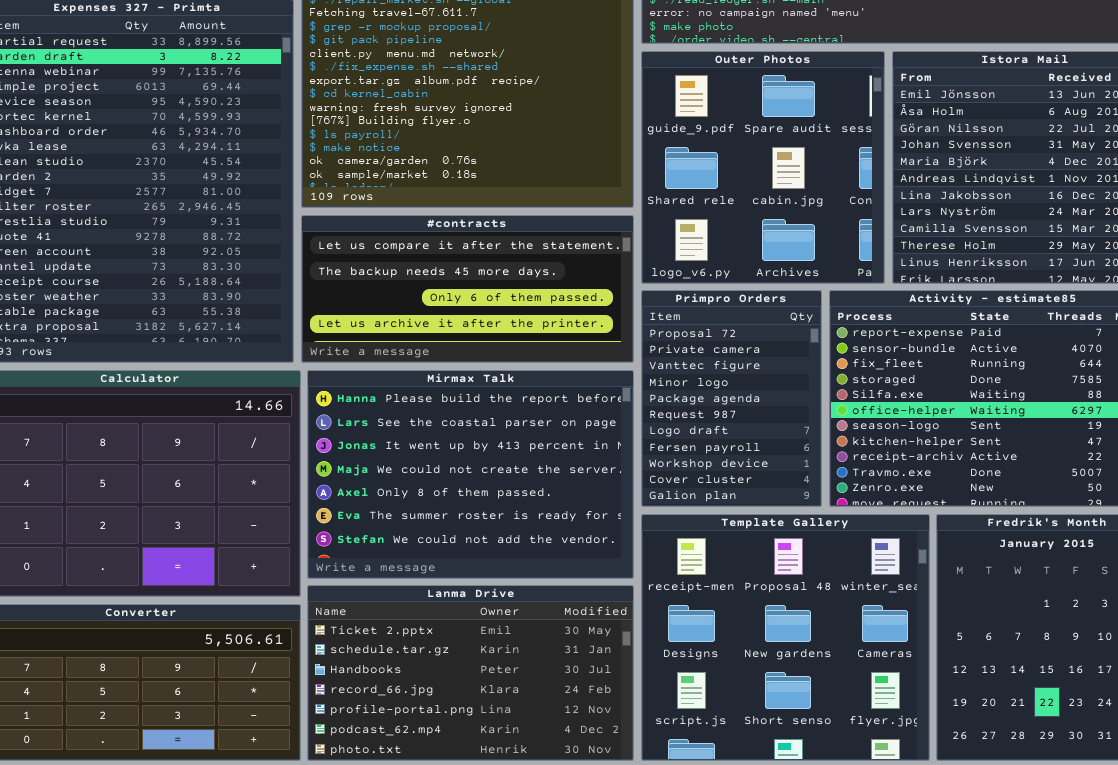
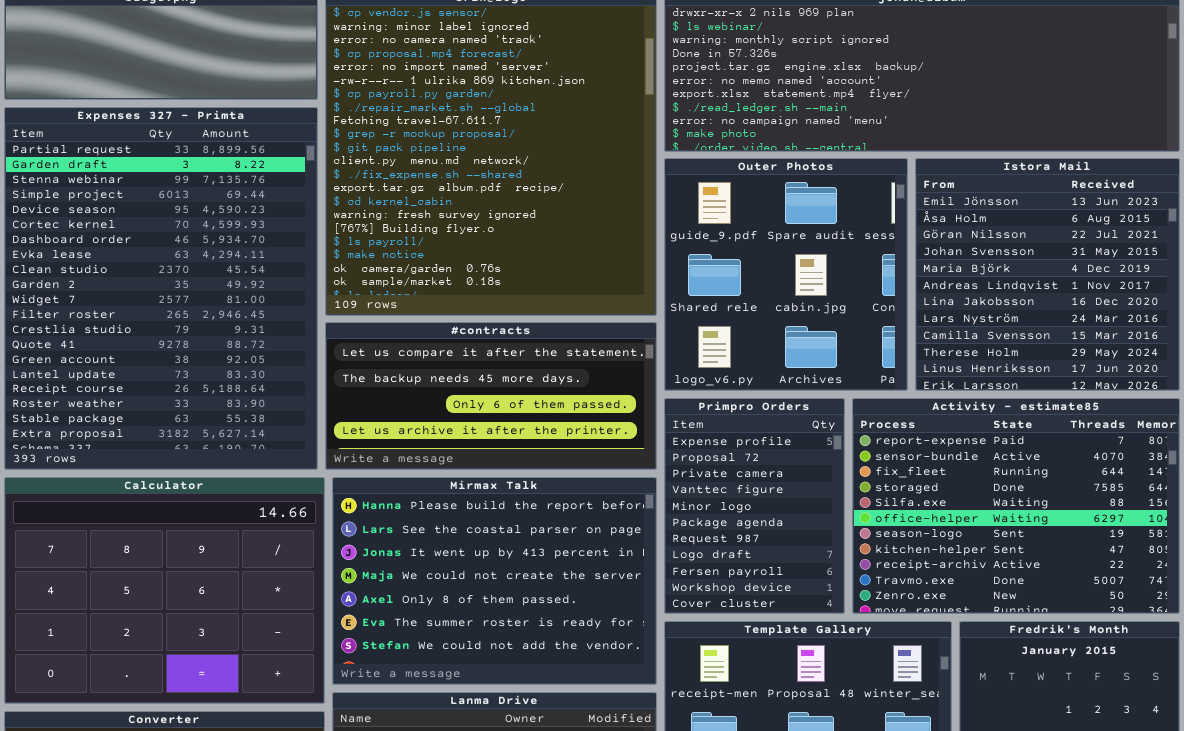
Primpro Orders: [641,290,822,507] -> [664,398,845,614], scrolled up 1 row

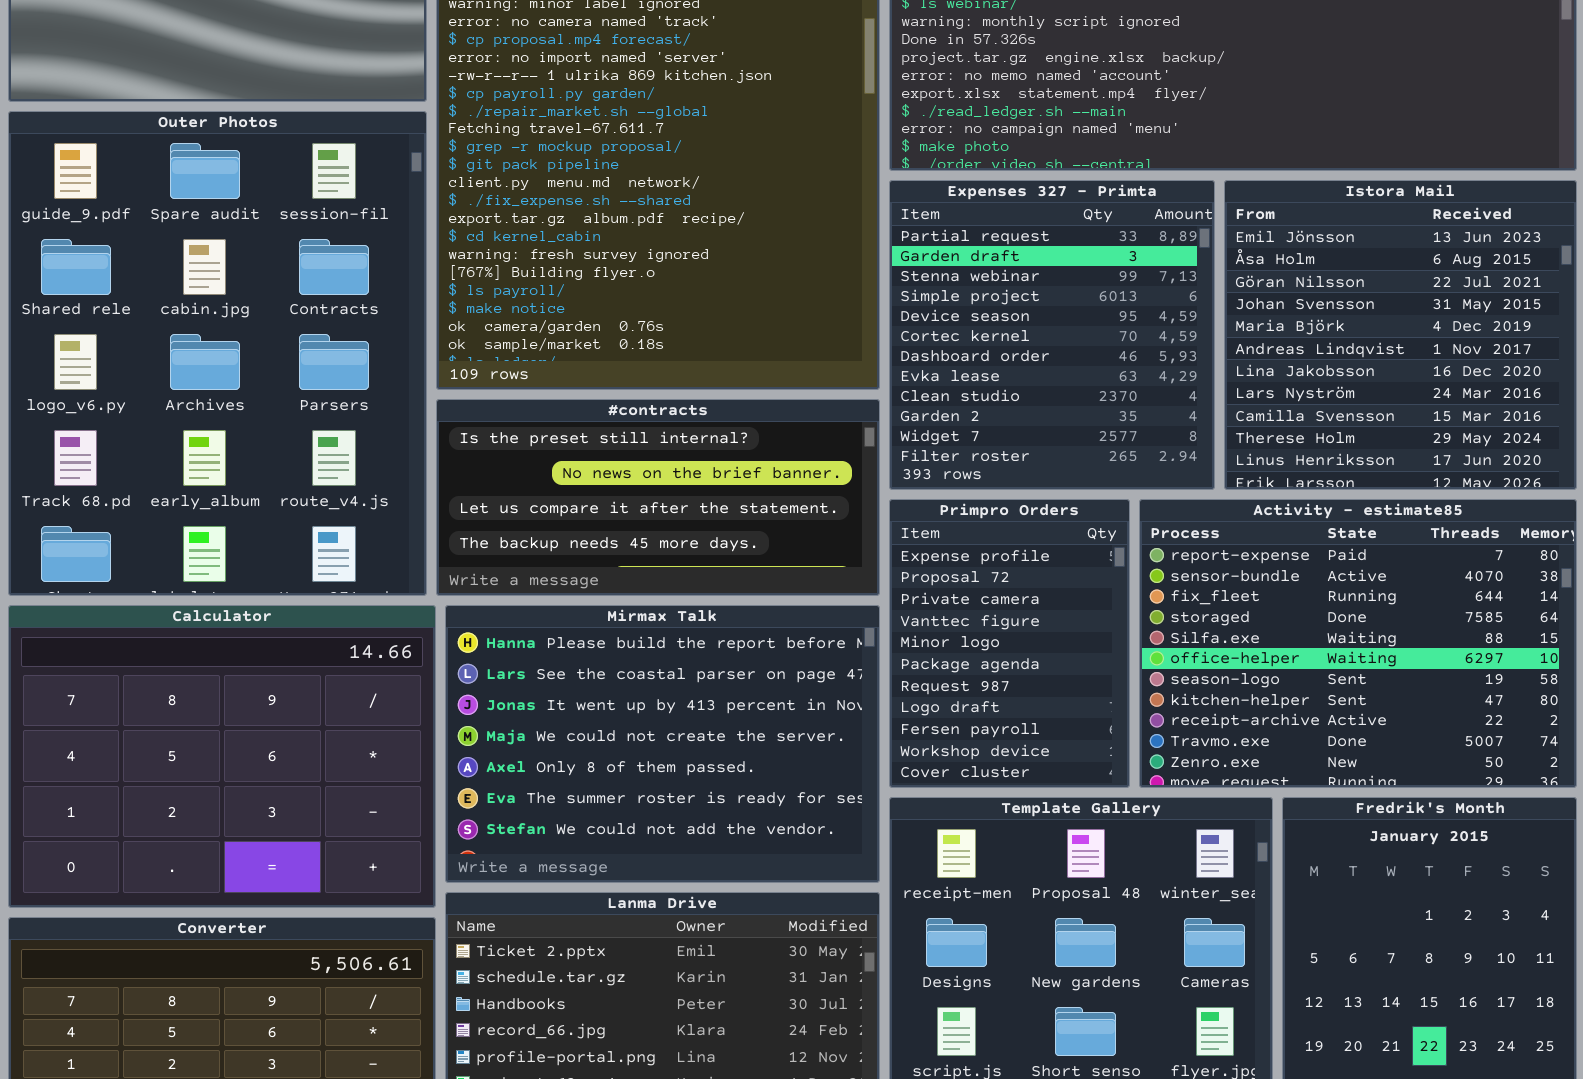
Expenses 327 - Primta: [4,107,318,470] -> [889,180,1215,490], moved, resized
Outer Photos: [664,158,908,391] -> [8,111,427,596], moved, resized
#contracts: [325,322,657,470] -> [436,399,880,596], scrolled up 2 rows

